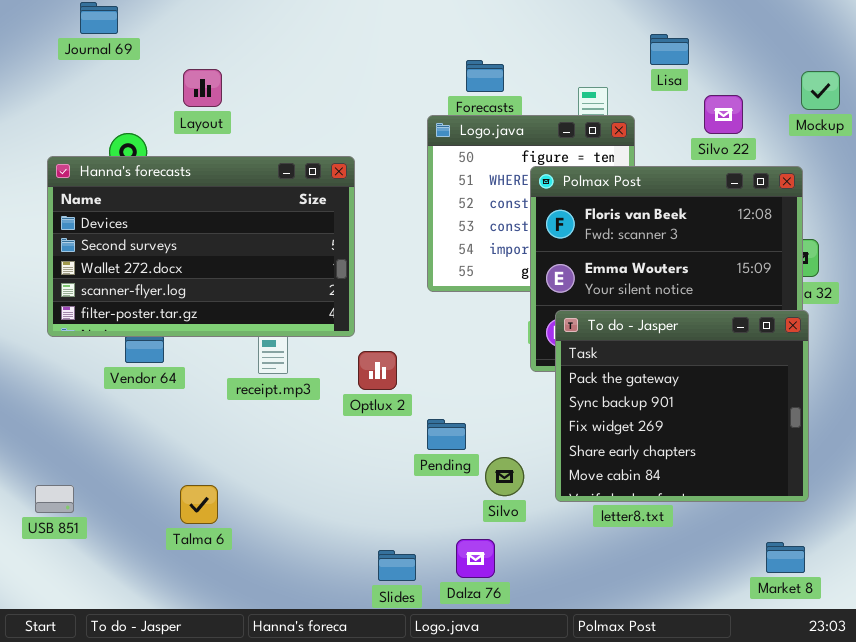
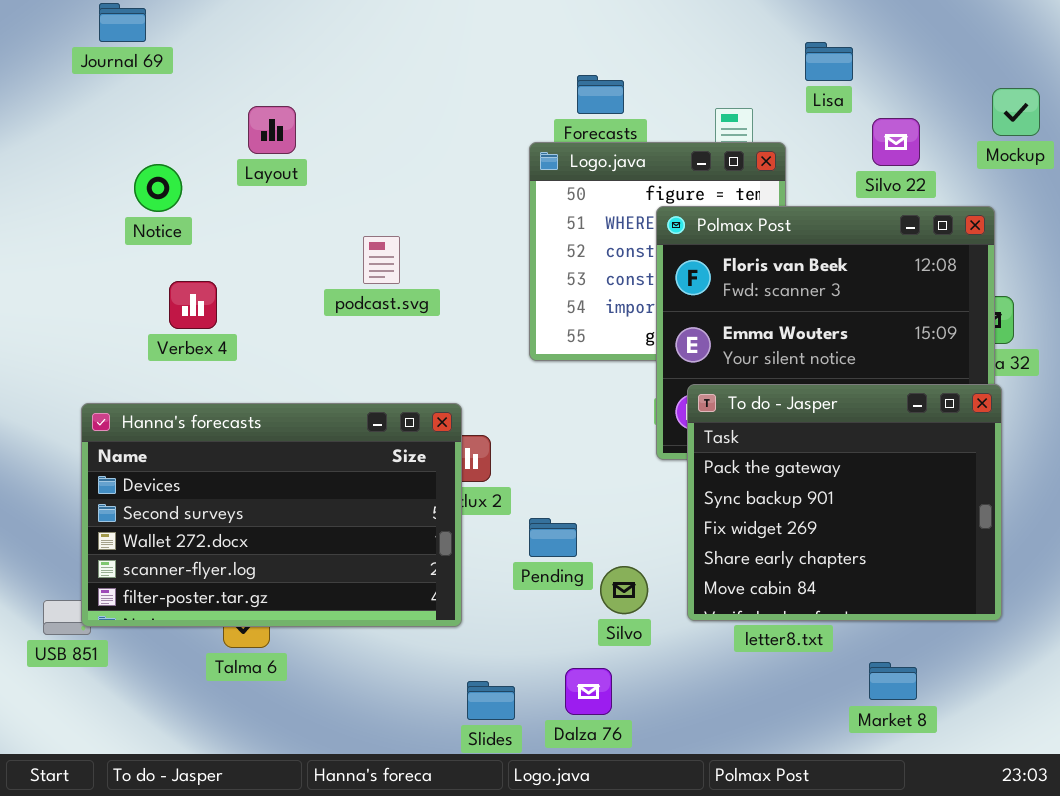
Layout: [183,69,222,107] -> [248,106,296,154], moved
Hanna's forecasts: [47,156,355,337] -> [81,403,462,627], moved
Market 8: [766,542,805,573] -> [869,662,917,700], moved

